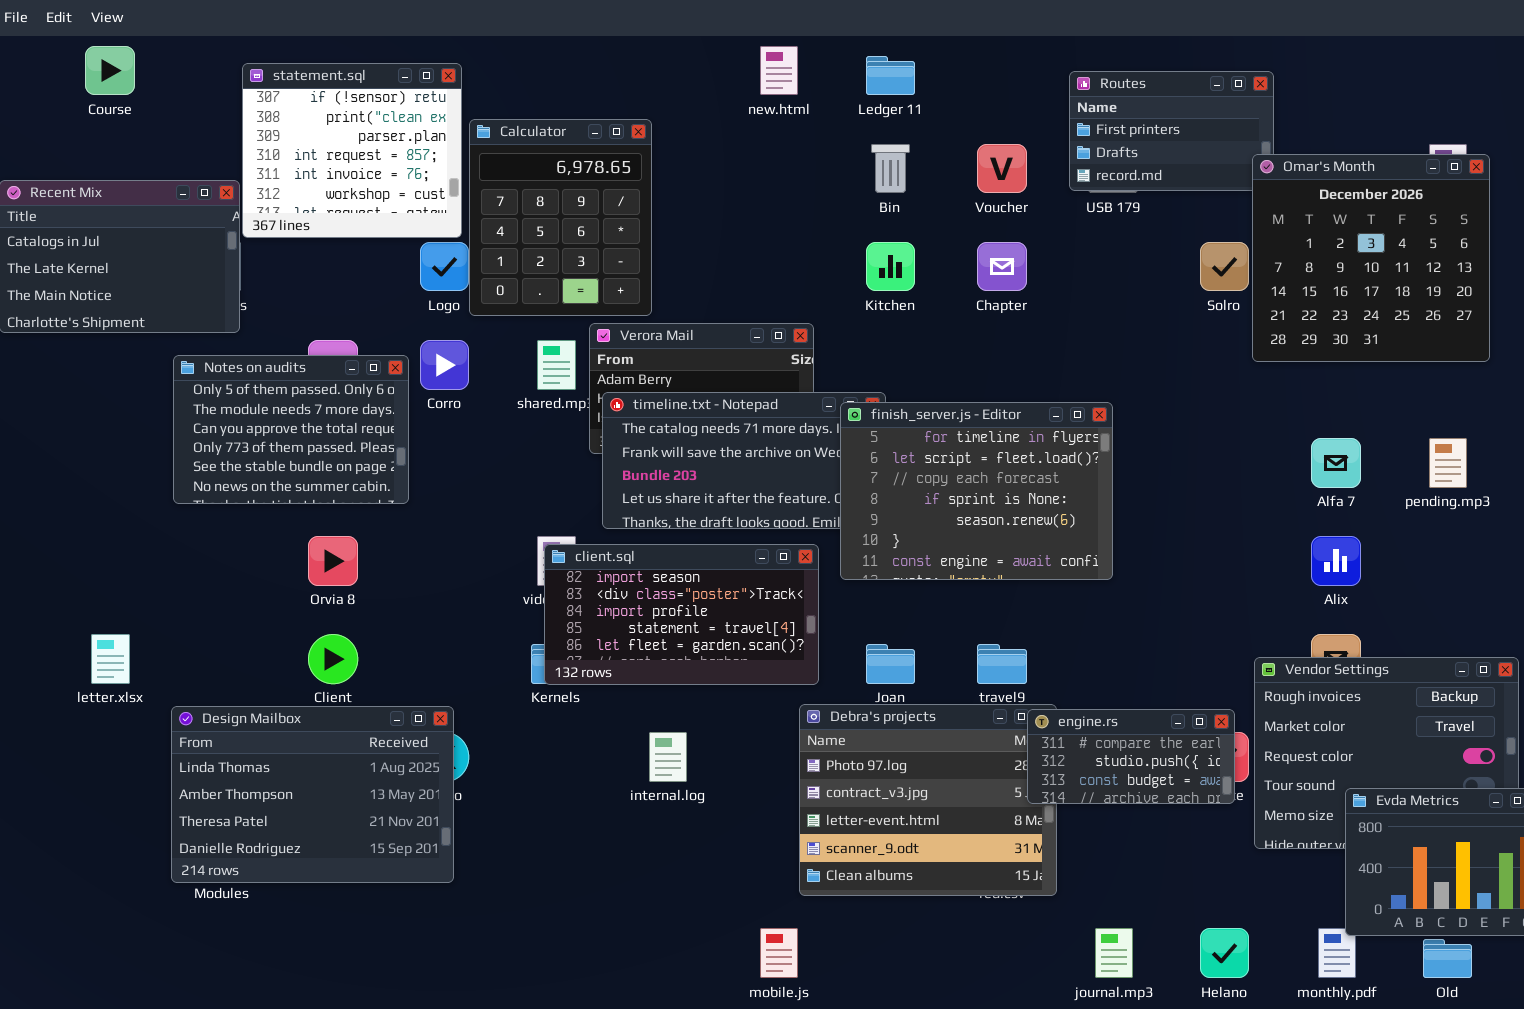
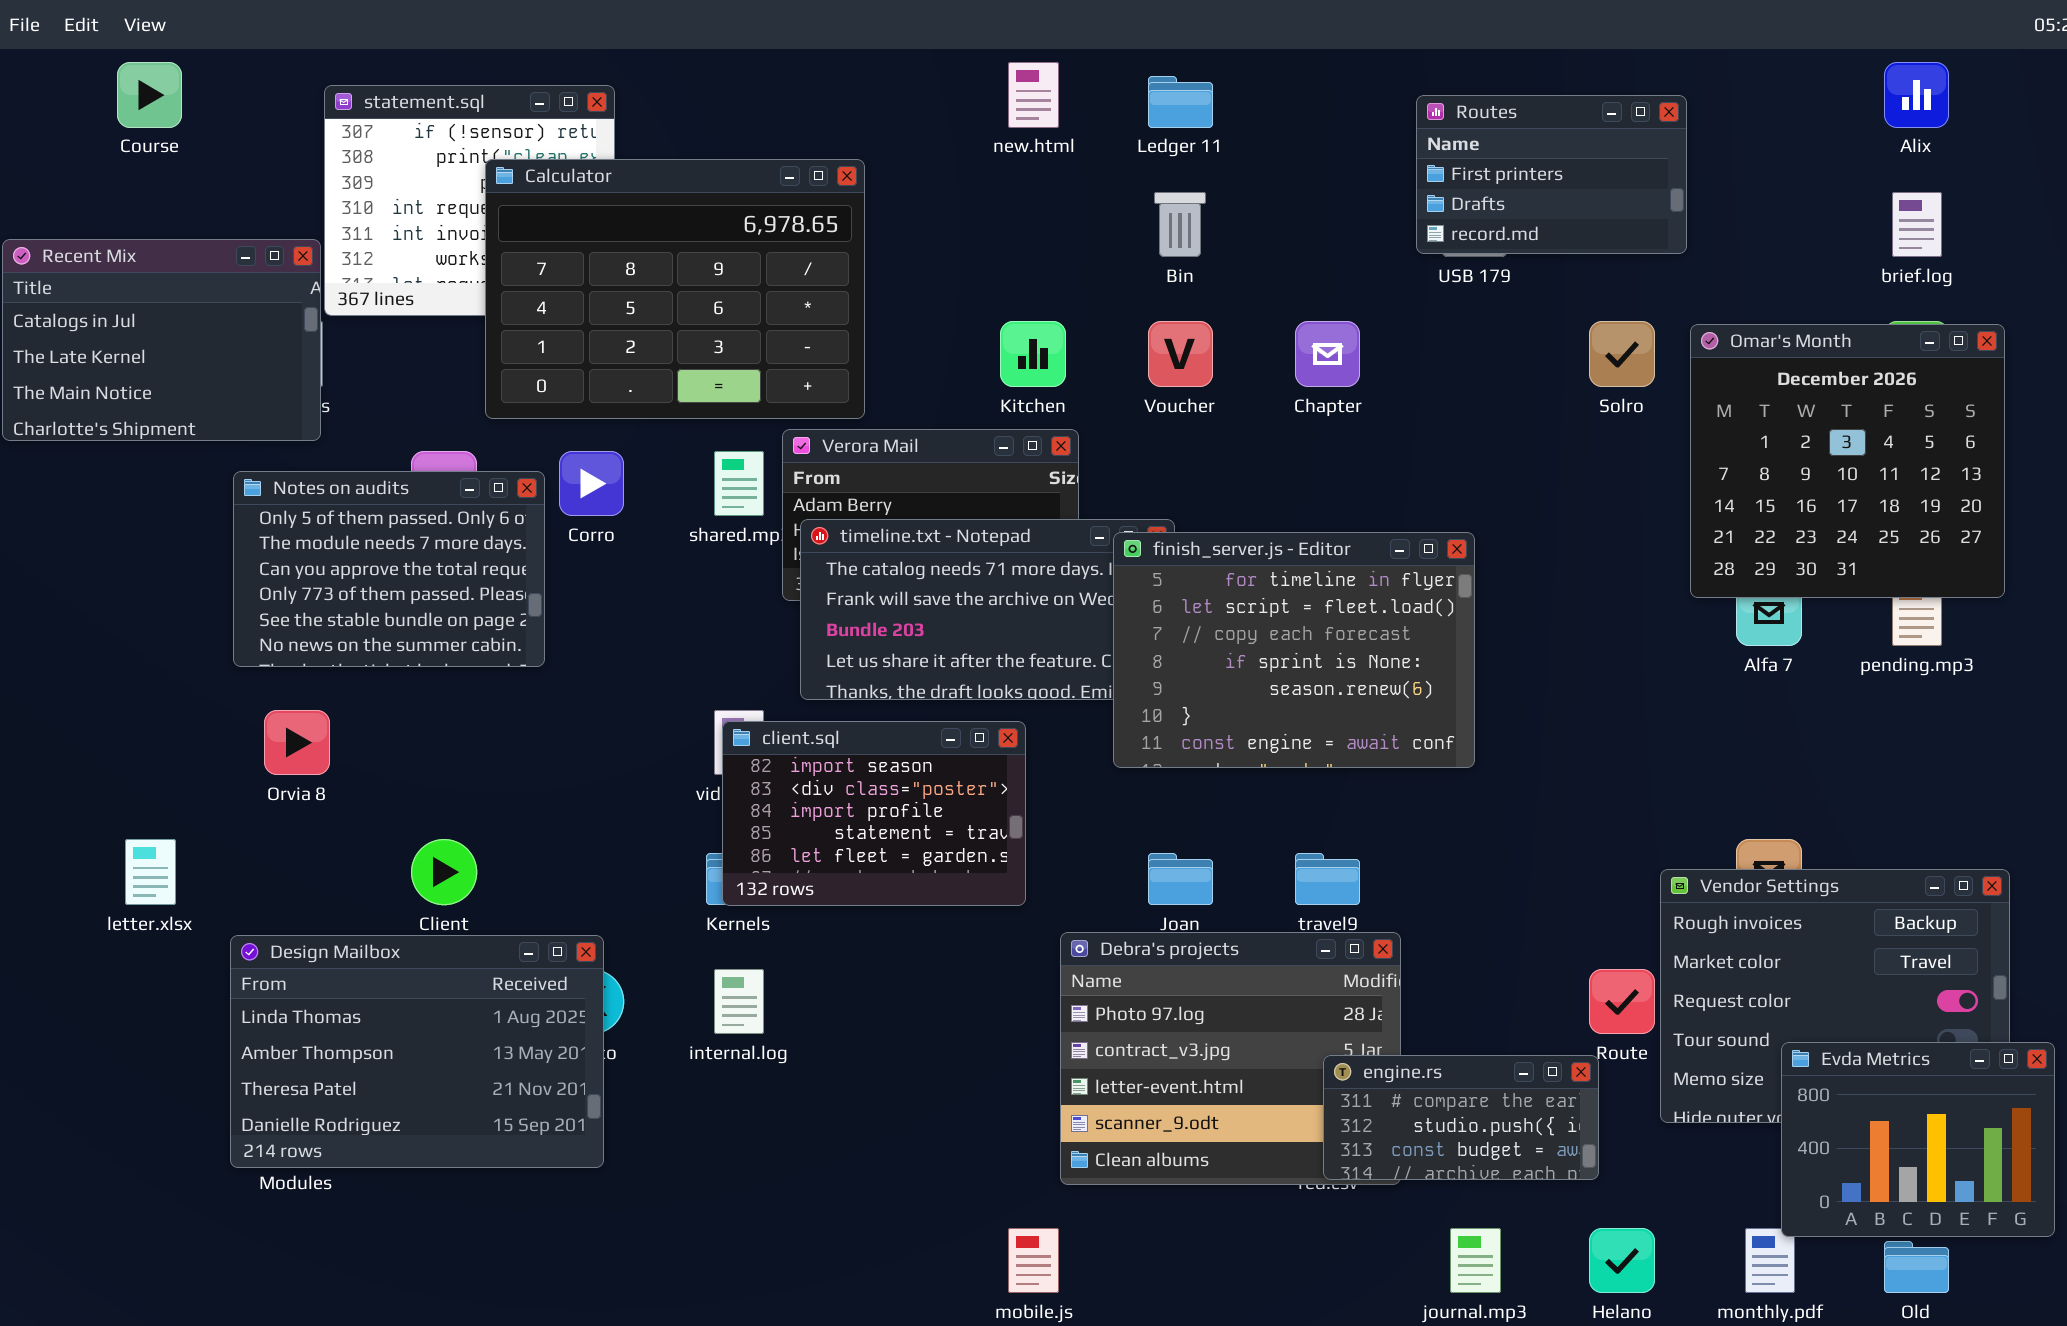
Calculator: [469,119,652,316] -> [485,159,865,419], resized
Voucher: [977,144,1027,193] -> [1148,321,1213,387], moved
Omar's Month: [1252,154,1490,362] -> [1690,324,2005,598], moved
Kitchen: [866,242,915,291] -> [1000,321,1066,387], moved
Orvia 8: [308,536,358,586] -> [264,710,330,775], moved
Alix: [1311,536,1361,586] -> [1884,62,1949,128], moved
client.sql: [544,544,819,685] -> [722,721,1026,906], resized
engine.rs: [1027,709,1235,804] -> [1323,1055,1599,1180], moved
internal.log: [649,732,687,782] -> [714,969,764,1034], moved

